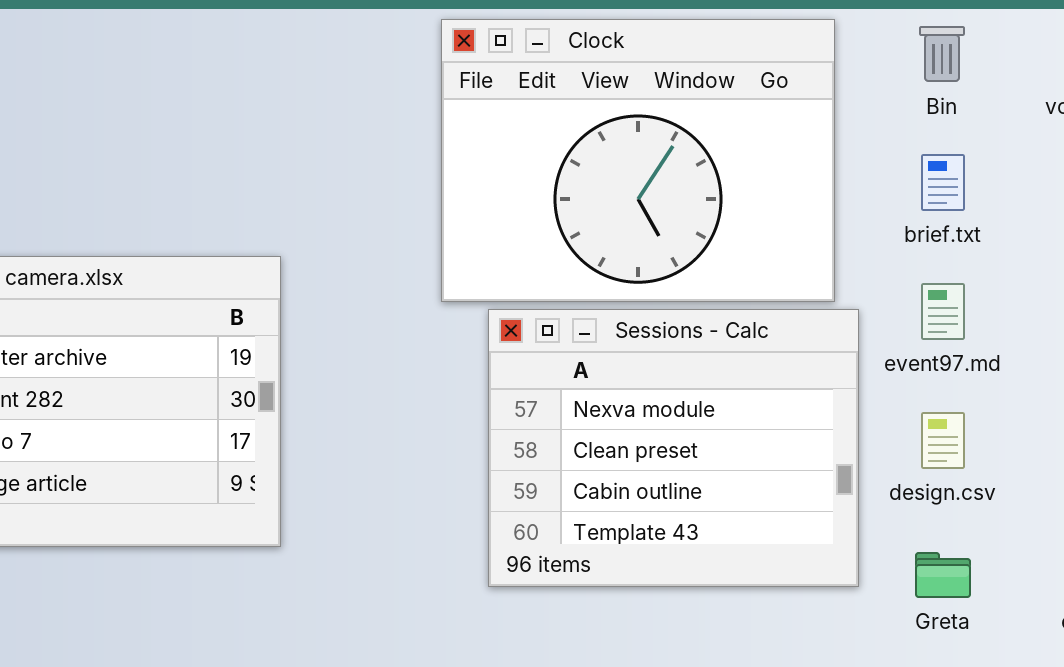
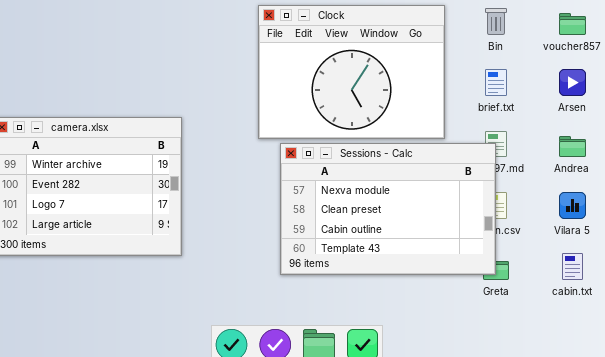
Sessions - Calc: [488,309,859,587] -> [280,143,496,275], resized

